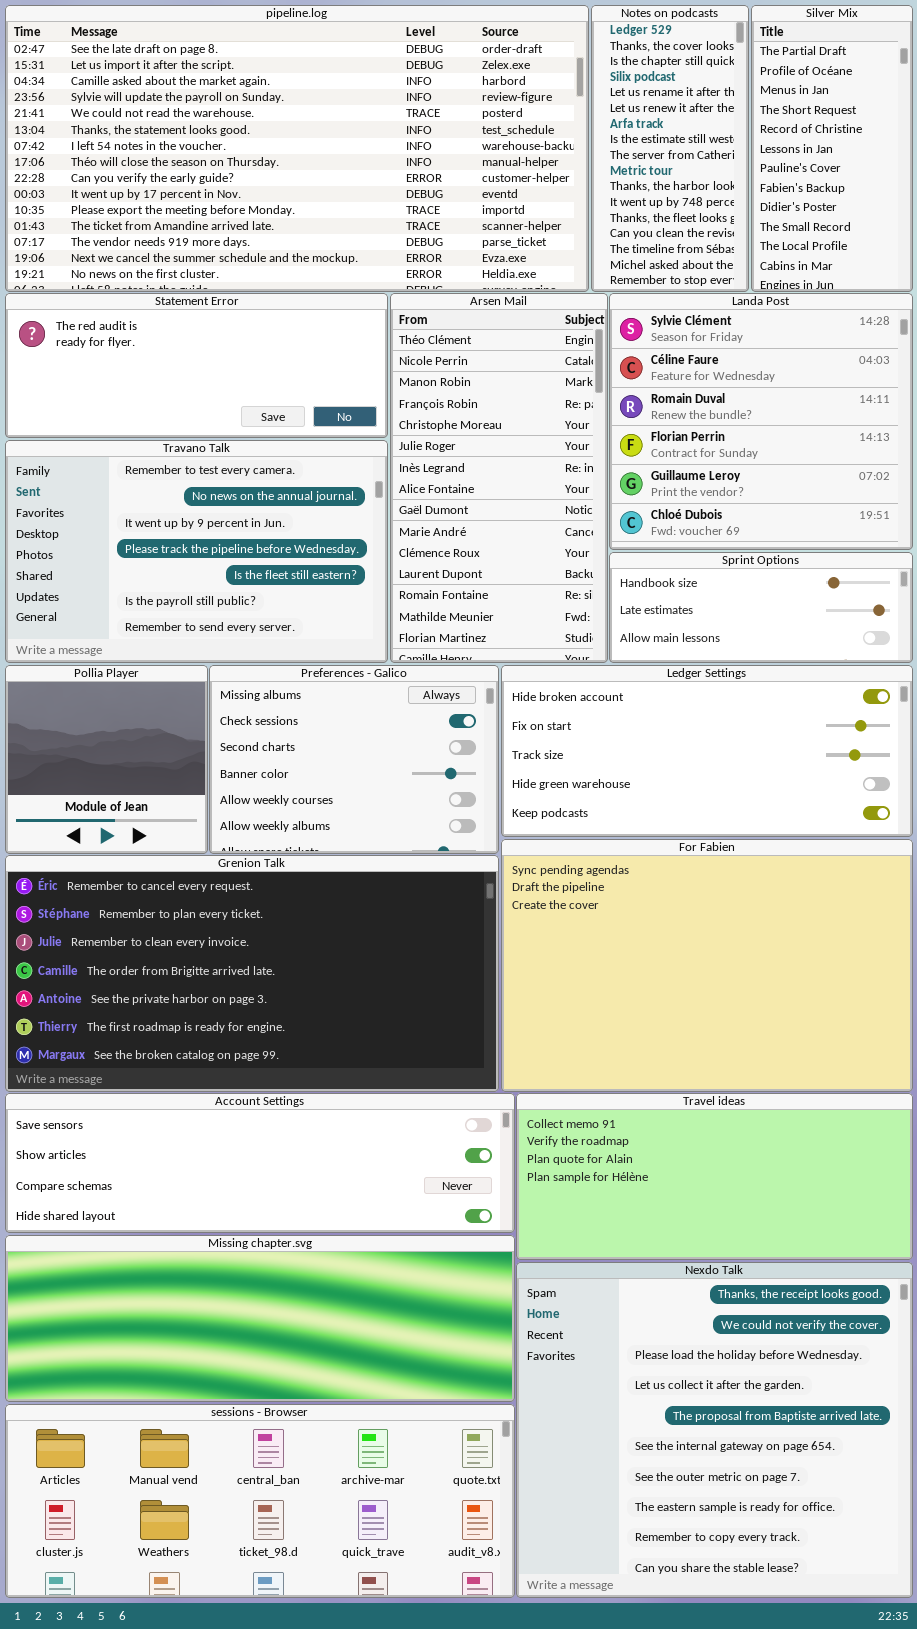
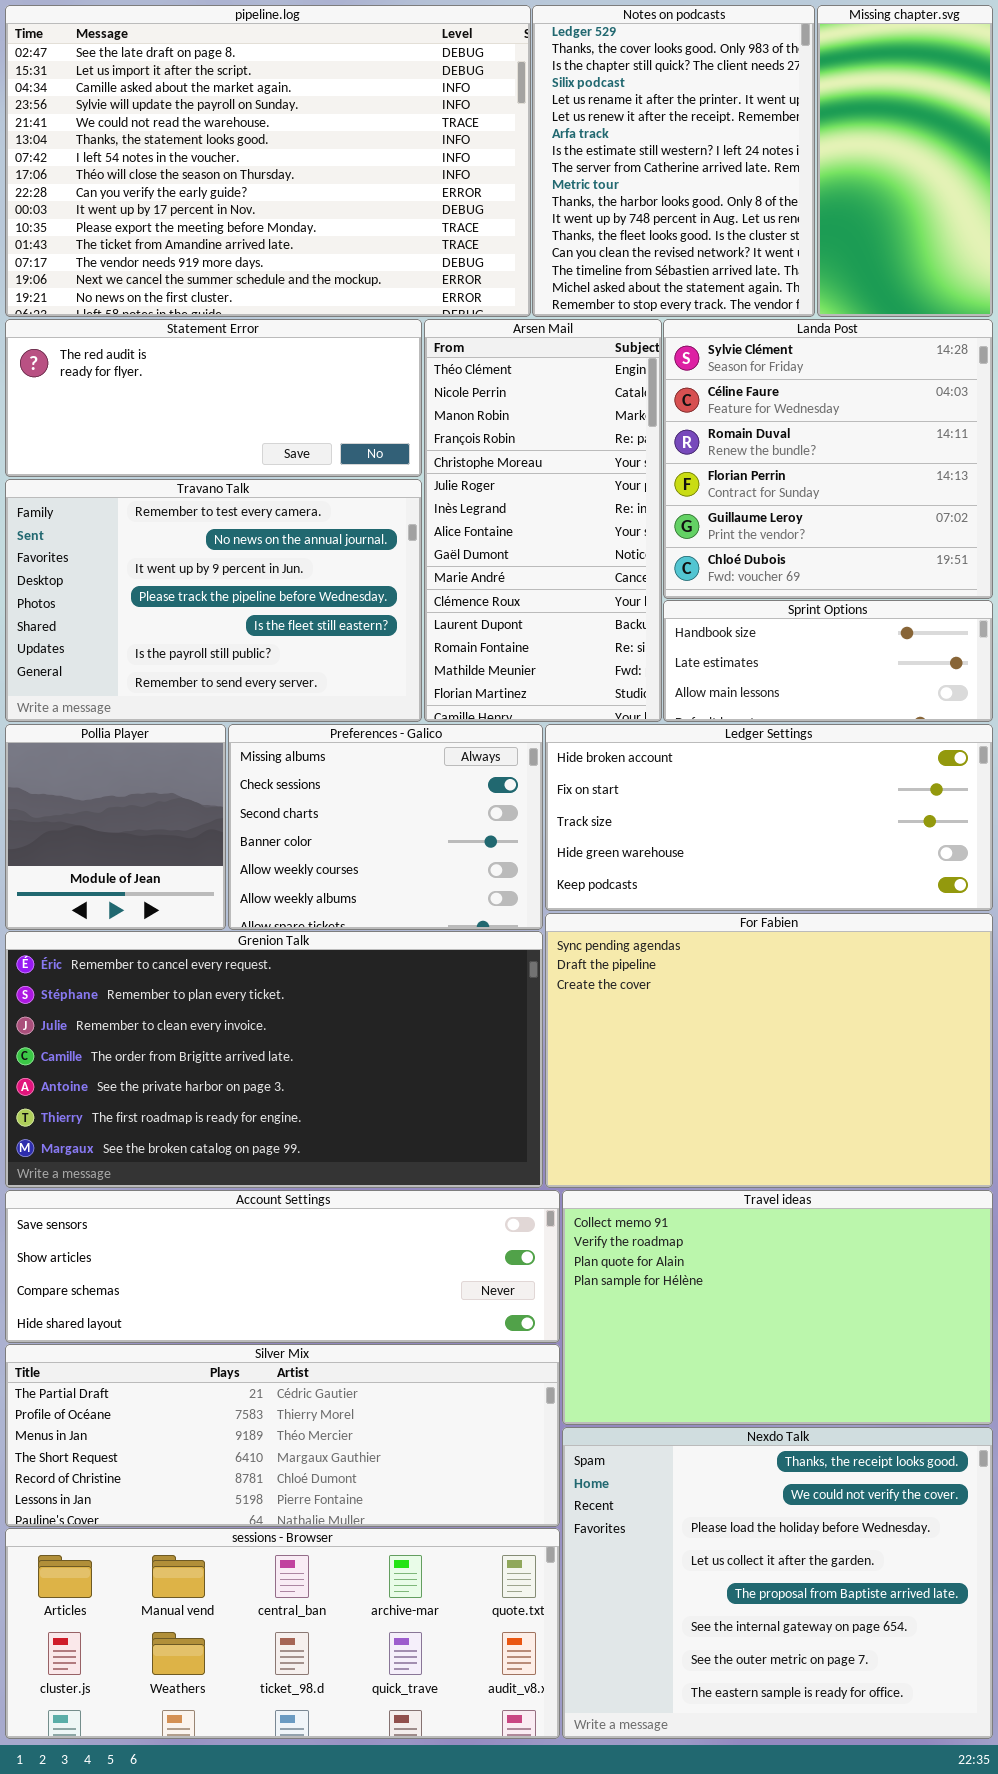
pipeline.log: [5,5,589,292] -> [5,5,531,317], resized
Notes on podcasts: [591,5,749,292] -> [532,5,815,317], resized
Silver Mix: [751,5,913,292] -> [5,1344,560,1527], moved, resized
Travel ideas: [516,1093,913,1260] -> [562,1190,993,1425], resized
Missing chapter.svg: [5,1235,515,1402] -> [817,5,993,317], moved, resized
Nexdo Talk: [516,1262,913,1598] -> [562,1427,993,1739], resized

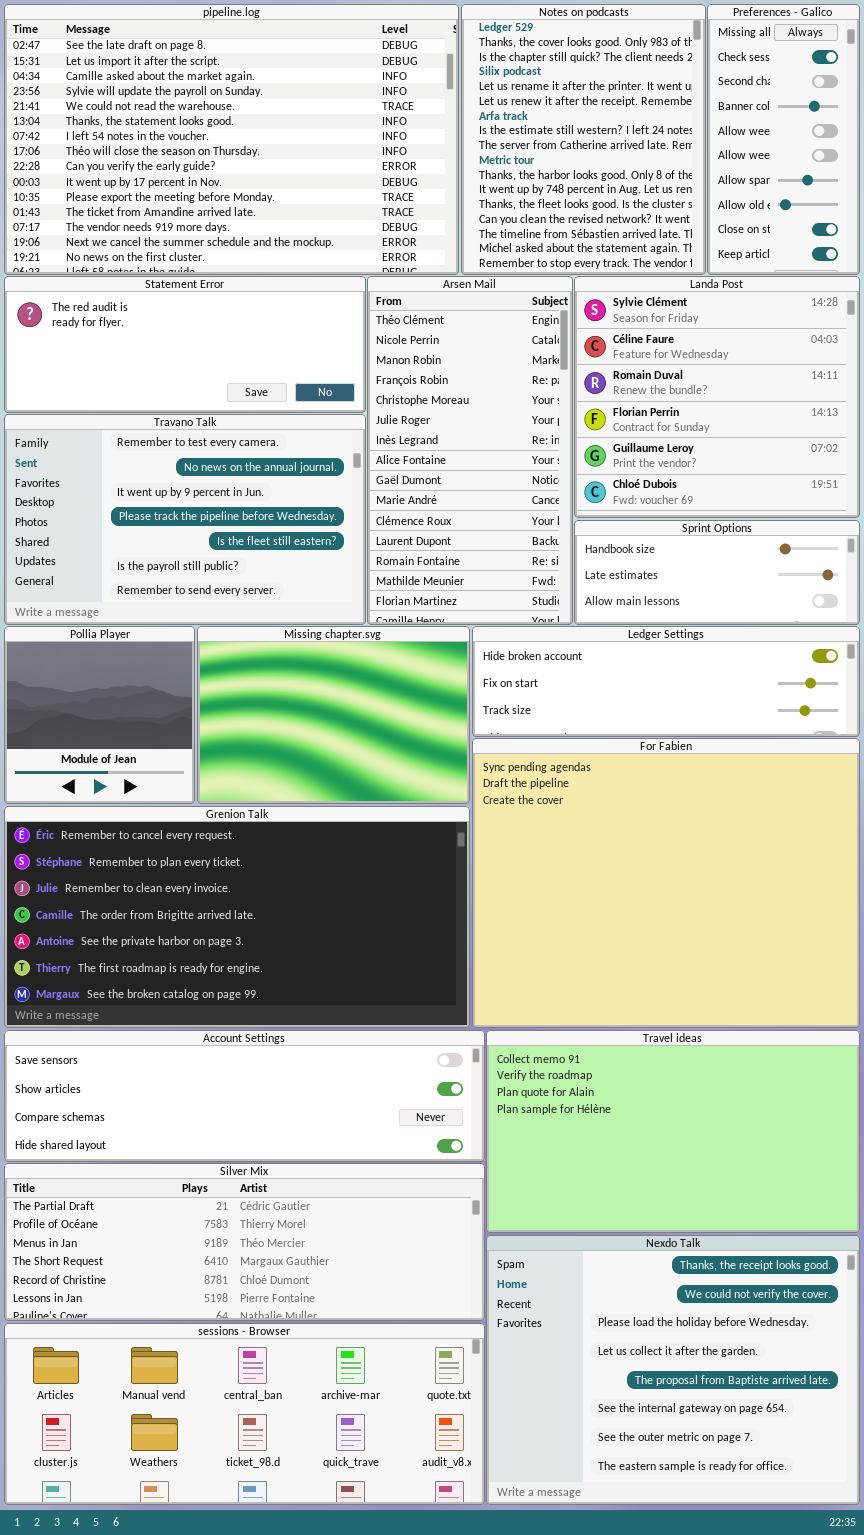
Missing chapter.svg: [817,5,993,317] -> [197,626,470,804], moved, resized
Preferences - Galico: [228,724,543,930] -> [707,4,860,275], moved, resized
Ledger Settings: [545,724,993,911] -> [472,626,860,737], resized
For Fabien: [545,913,993,1188] -> [472,738,860,1028], resized

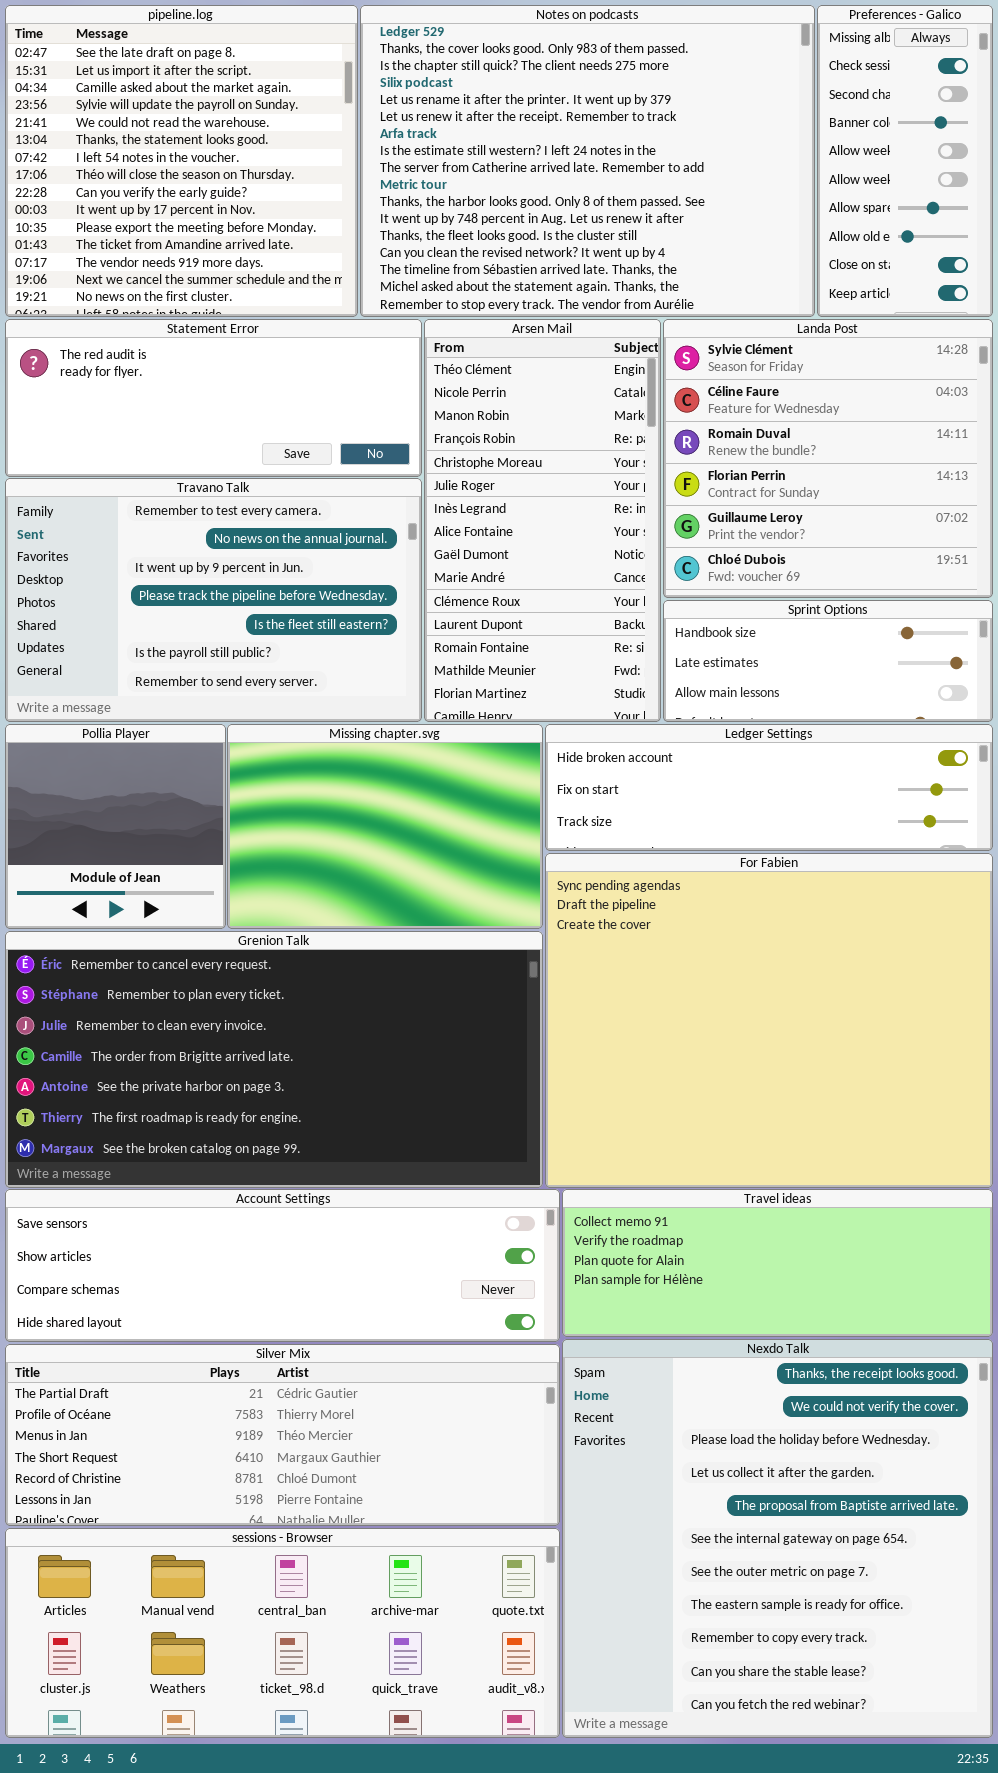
pipeline.log: [4,4,459,275] -> [5,5,358,317], resized
Notes on podcasts: [461,4,706,275] -> [360,5,815,317], resized
Travel ideas: [486,1030,860,1233] -> [562,1189,993,1337], resized
Nexdo Talk: [486,1235,860,1505] -> [562,1339,993,1738], resized

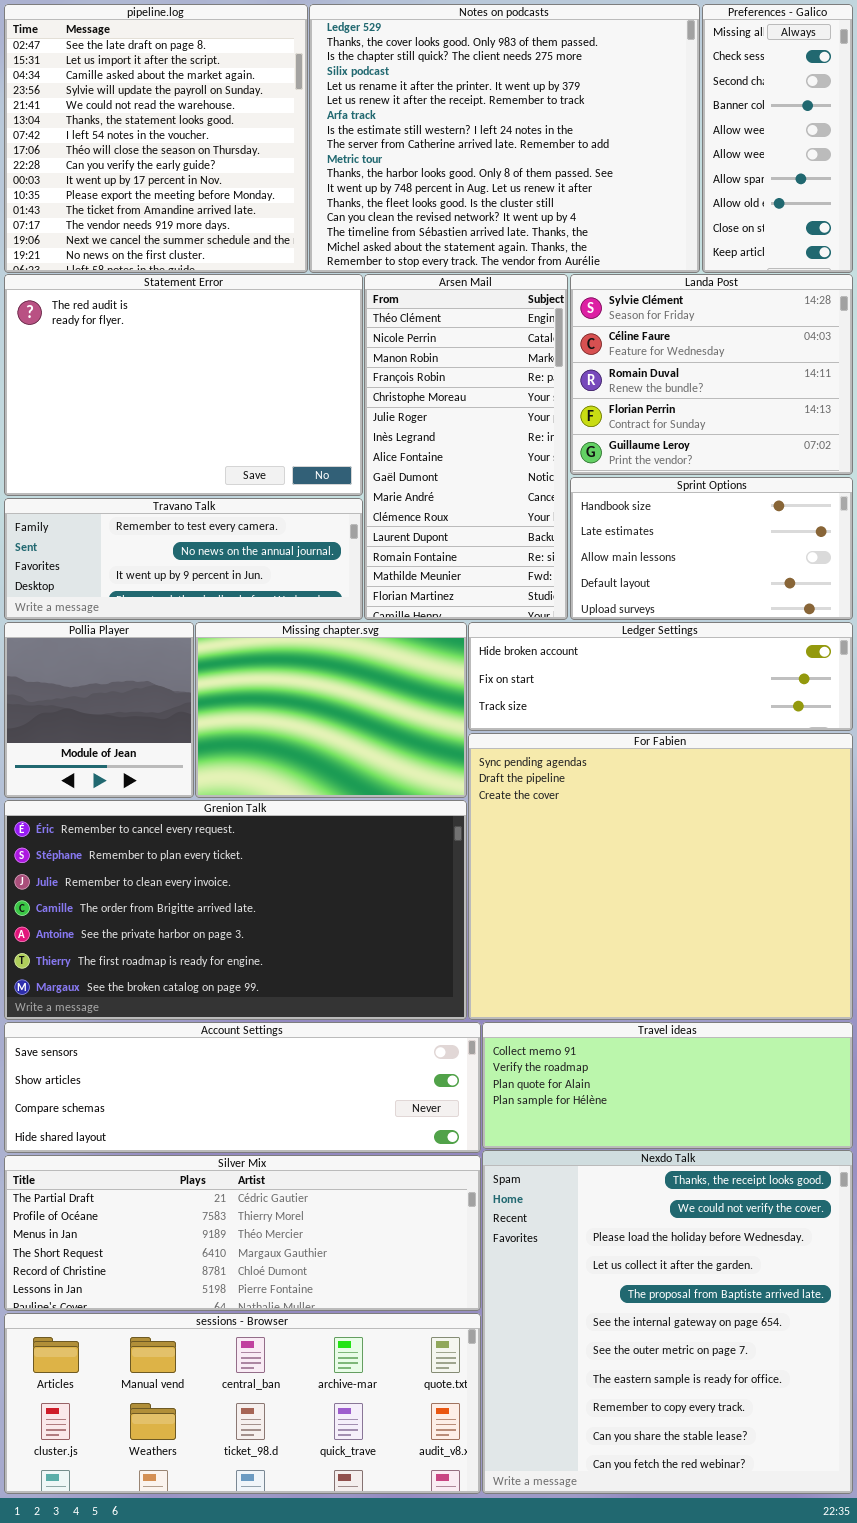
Statement Error: [5,319,422,477] -> [4,274,363,496], resized
Landa Post: [663,319,993,598] -> [570,274,853,475], resized
Travano Talk: [5,478,422,722] -> [4,498,363,620], resized
Sprint Options: [663,600,993,722] -> [570,477,853,620], resized

